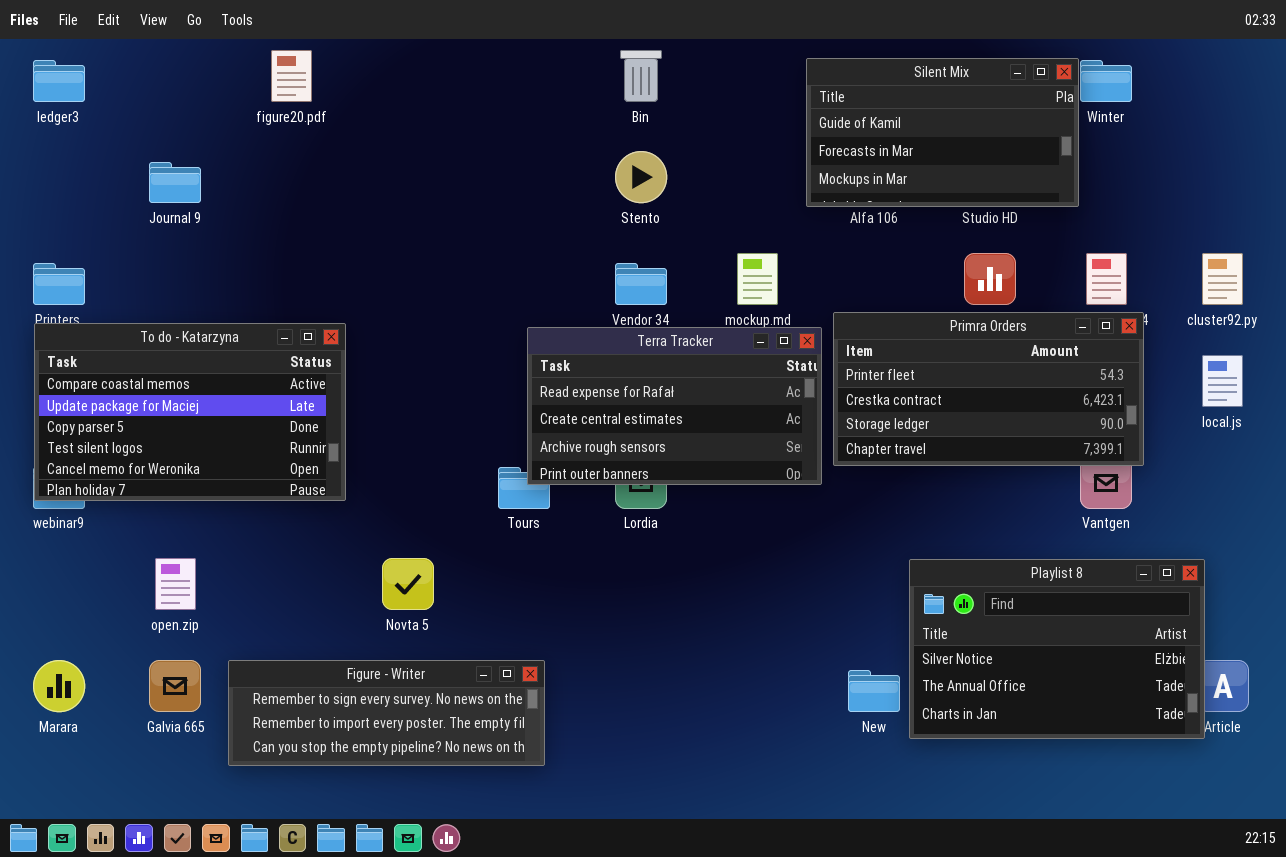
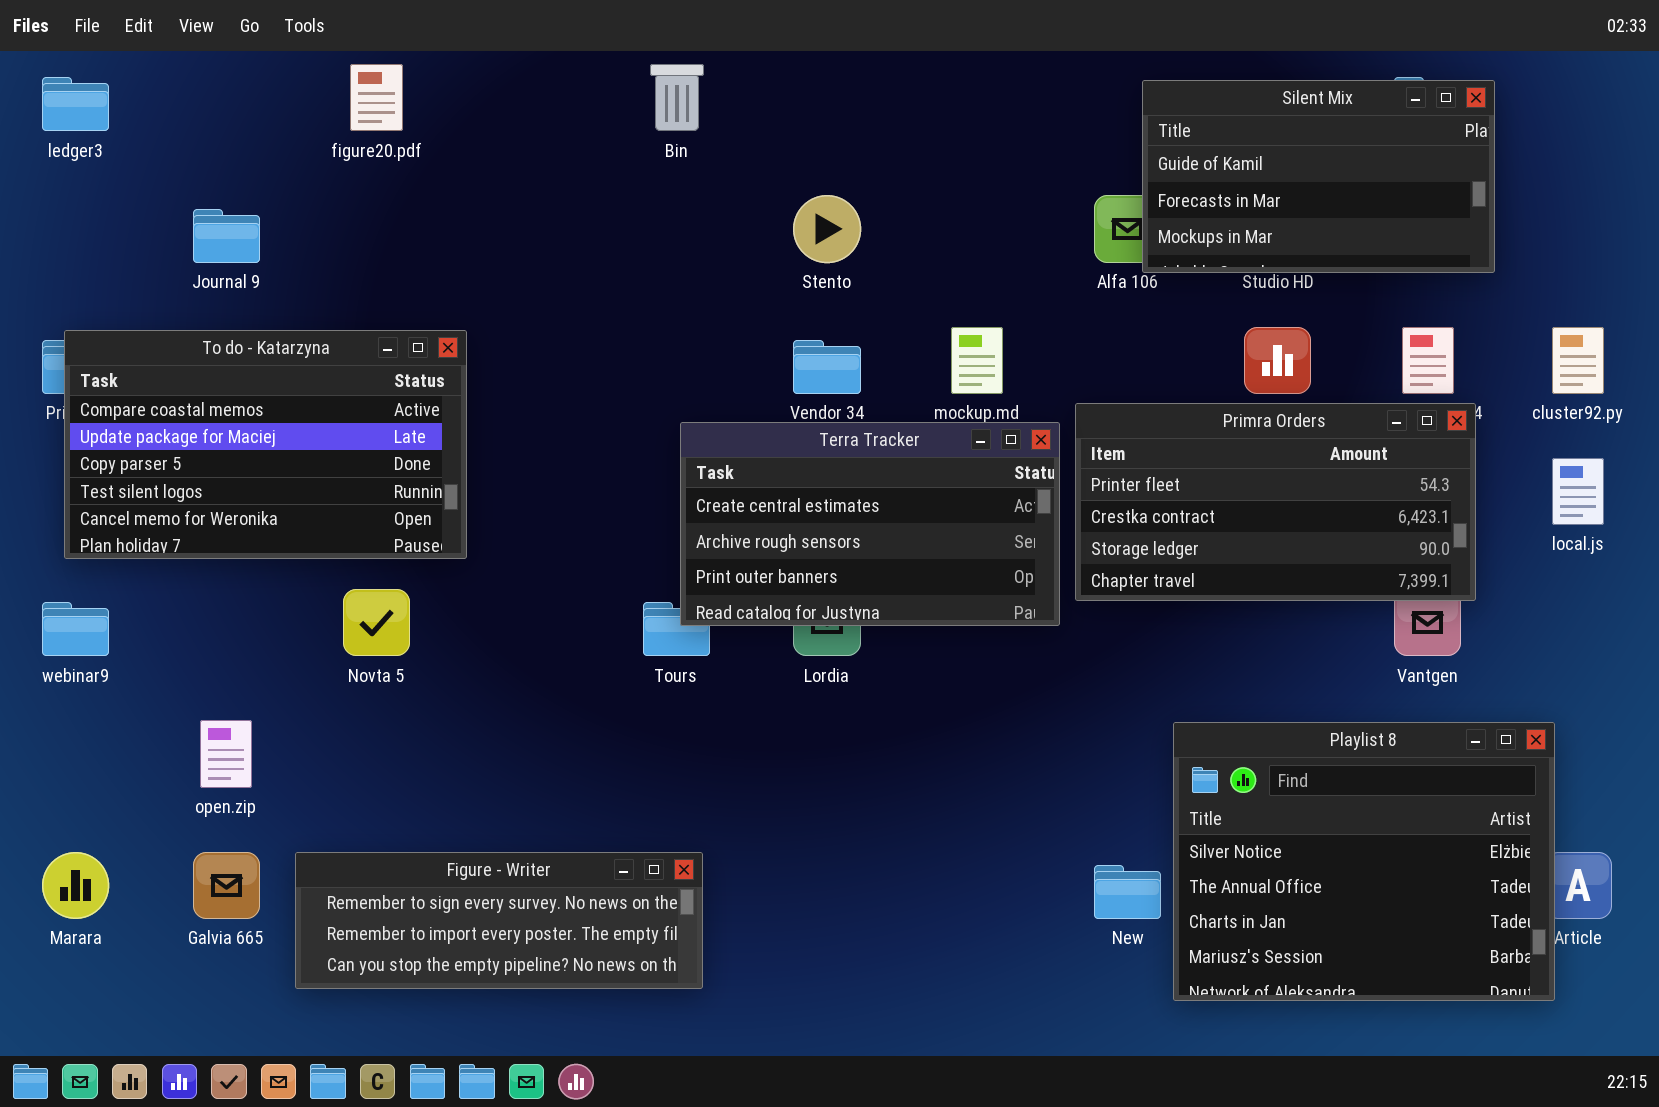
Bin: [620,50,662,102] -> [650,64,704,131], moved
Silent Mix: [806,58,1079,207] -> [1142,80,1495,273], moved
To do - Katarzyna: [34,323,346,501] -> [64,330,467,559], moved
Terra Tracker: [527,327,822,485] -> [680,422,1060,626], scrolled down 1 row
Novta 5: [382,558,434,610] -> [343,589,410,656], moved
Playlist 8: [909,559,1205,739] -> [1173,722,1555,1001], resized

